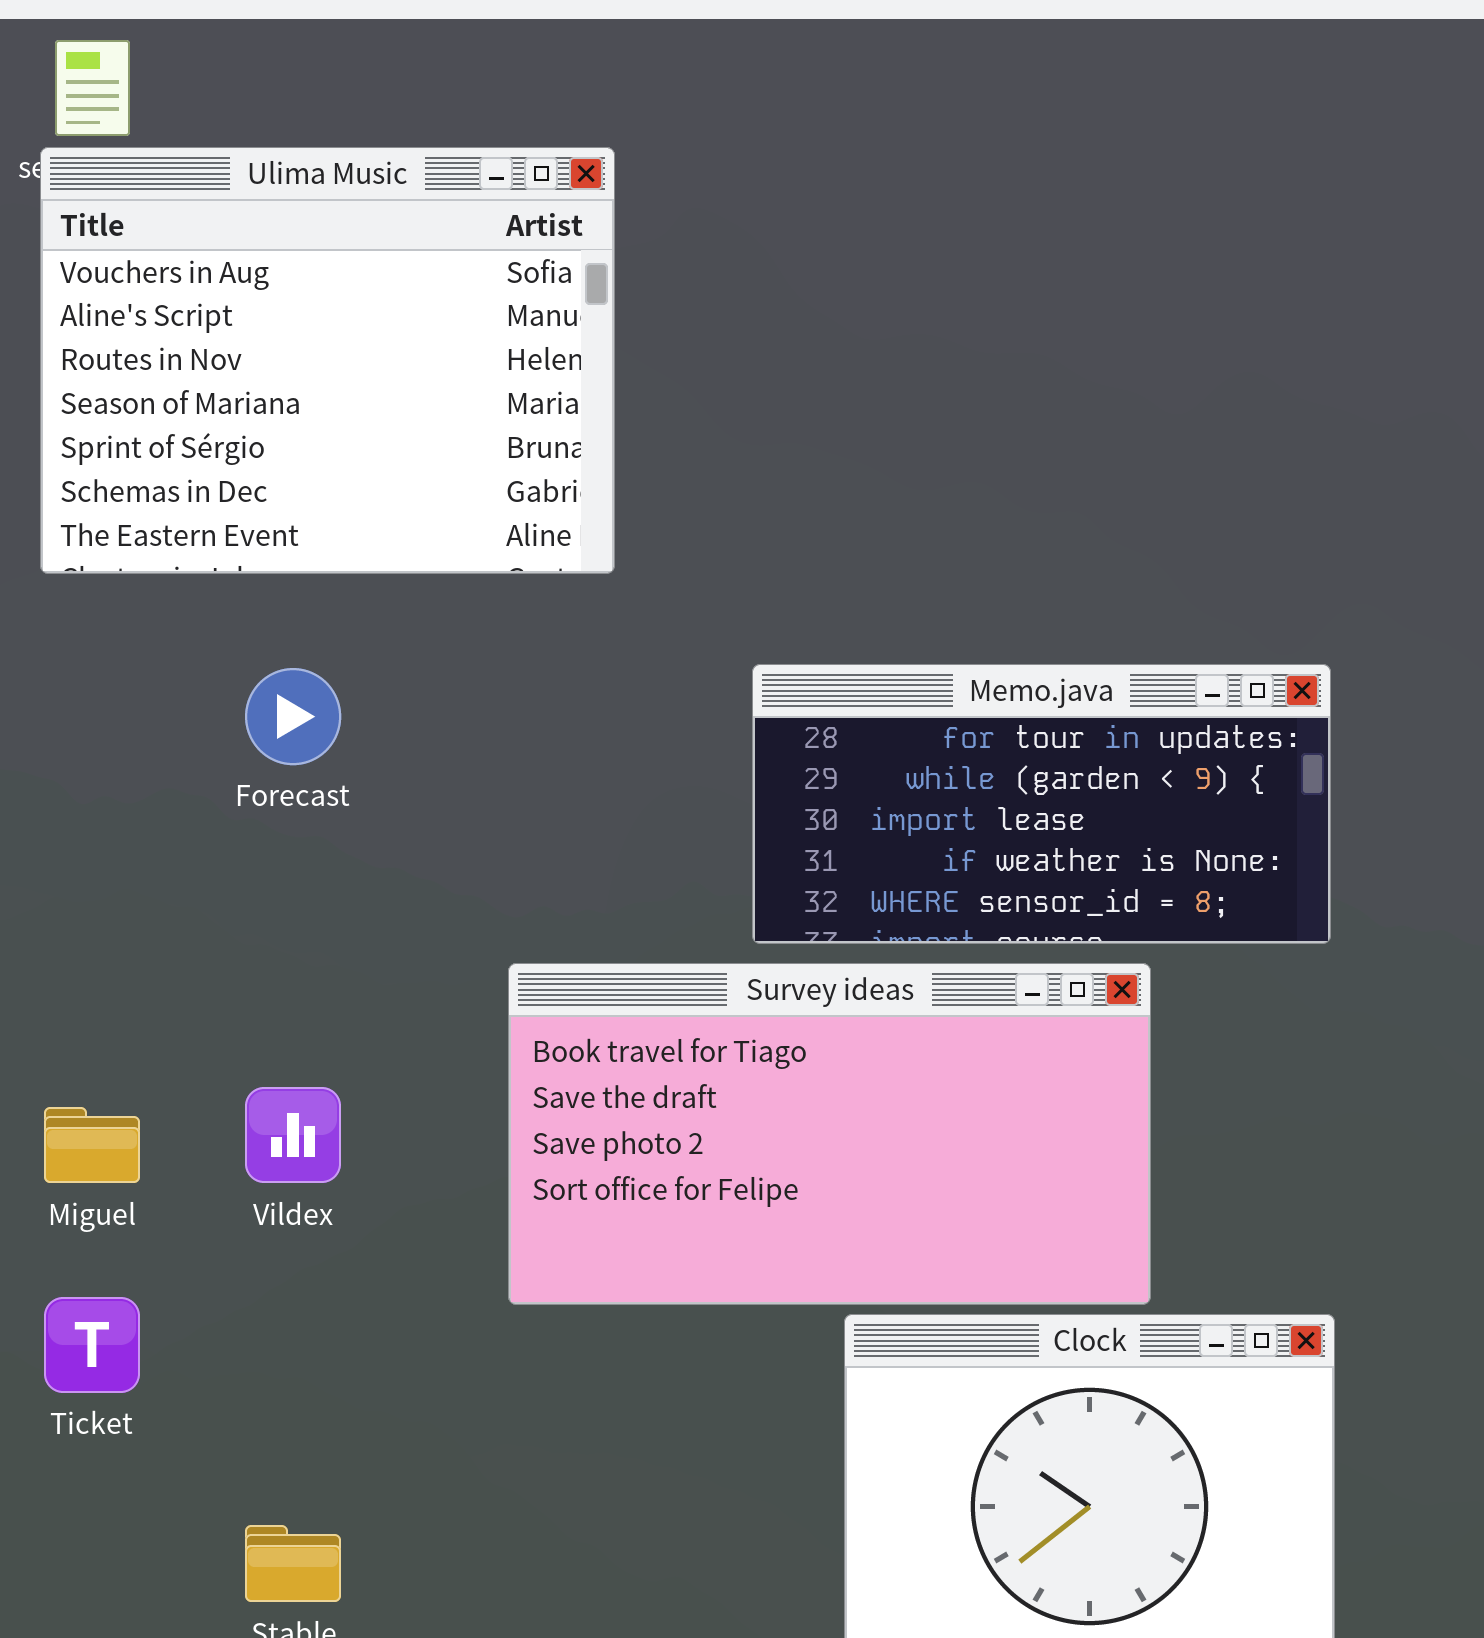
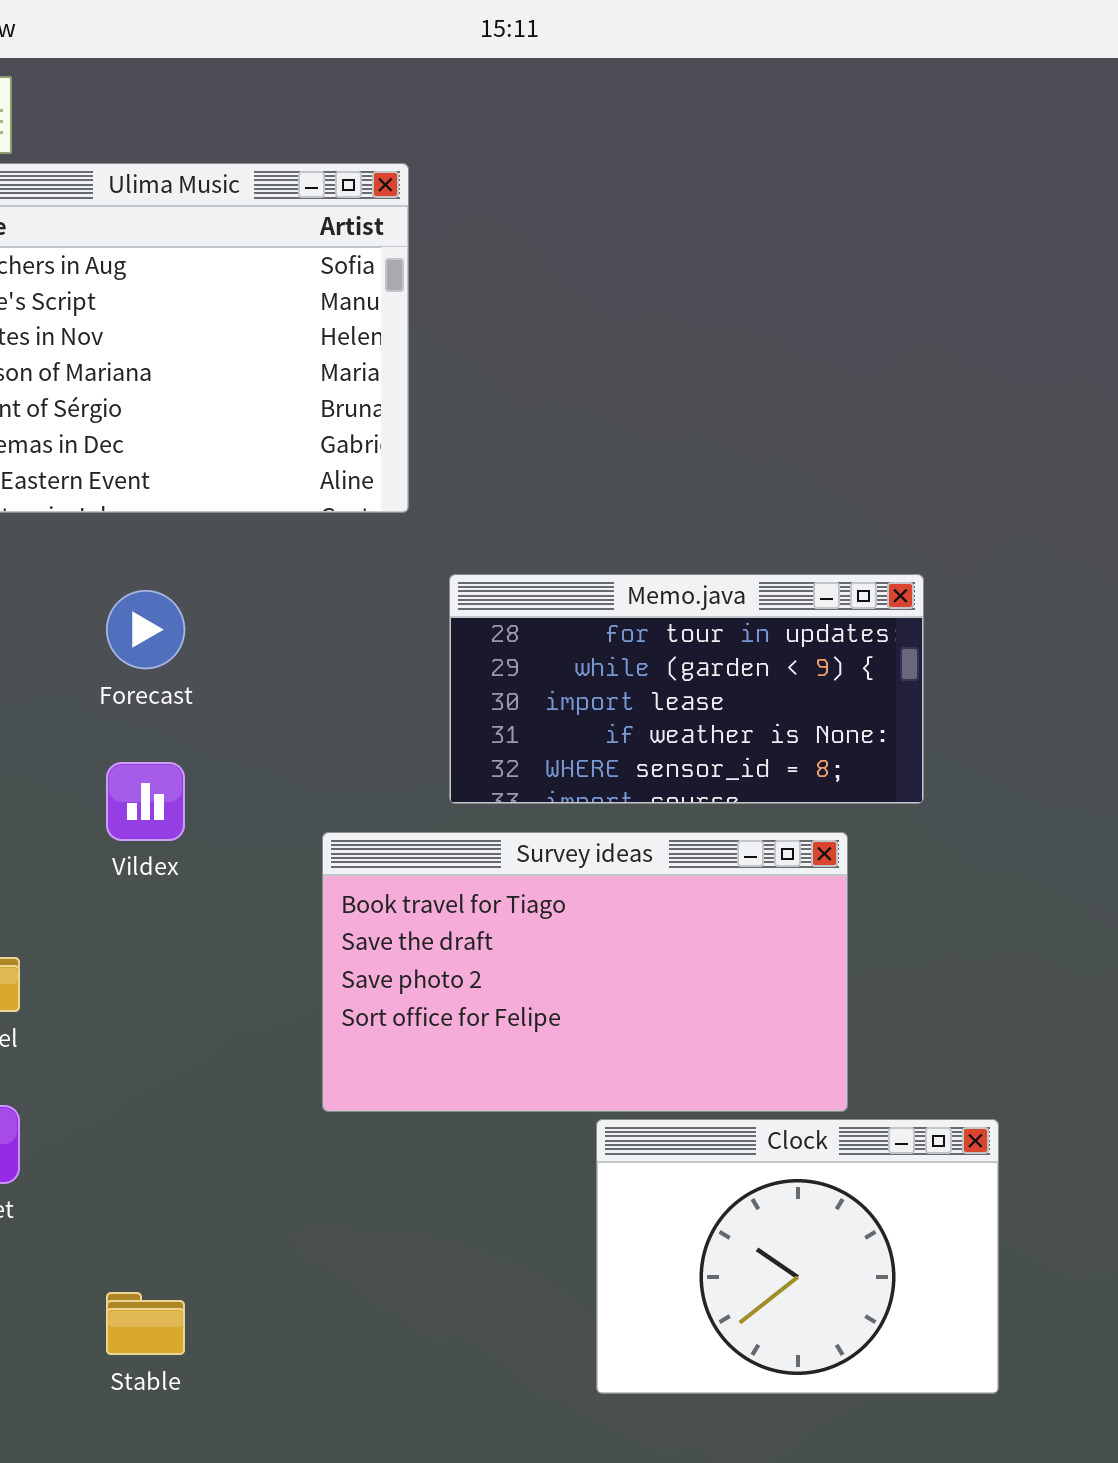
Memo.java: [752,664,1331,944] -> [449,574,924,804], moved
Vildex: [245,1087,341,1183] -> [106,762,185,841], moved

